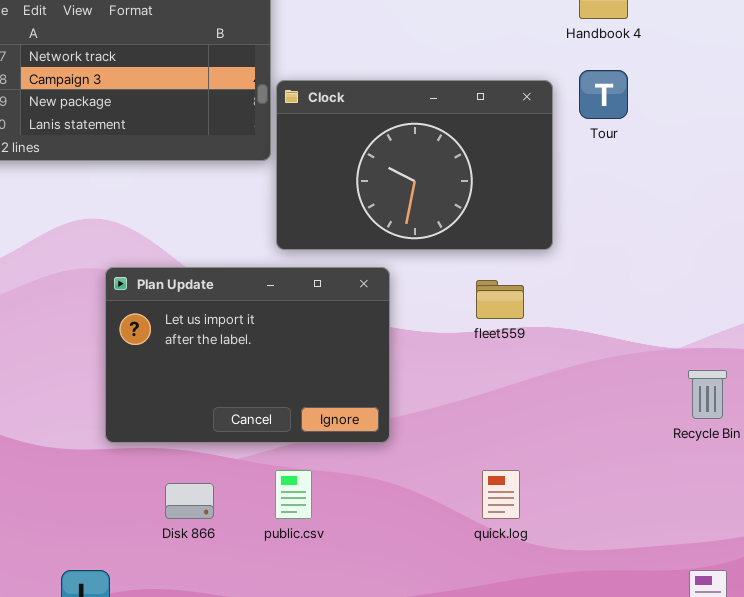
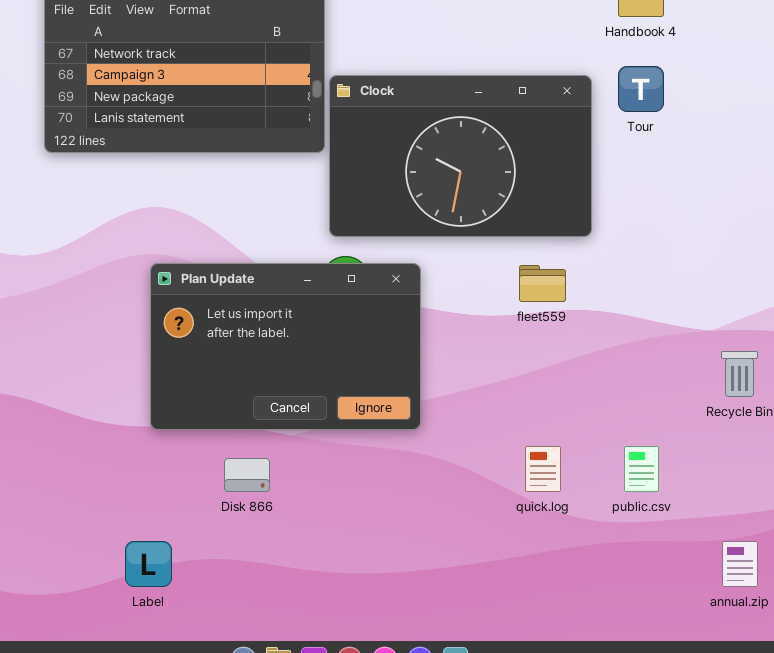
Plan Update: [105,267,390,443] -> [150,263,421,430], moved
public.csv: [275,470,312,519] -> [624,446,659,492], moved

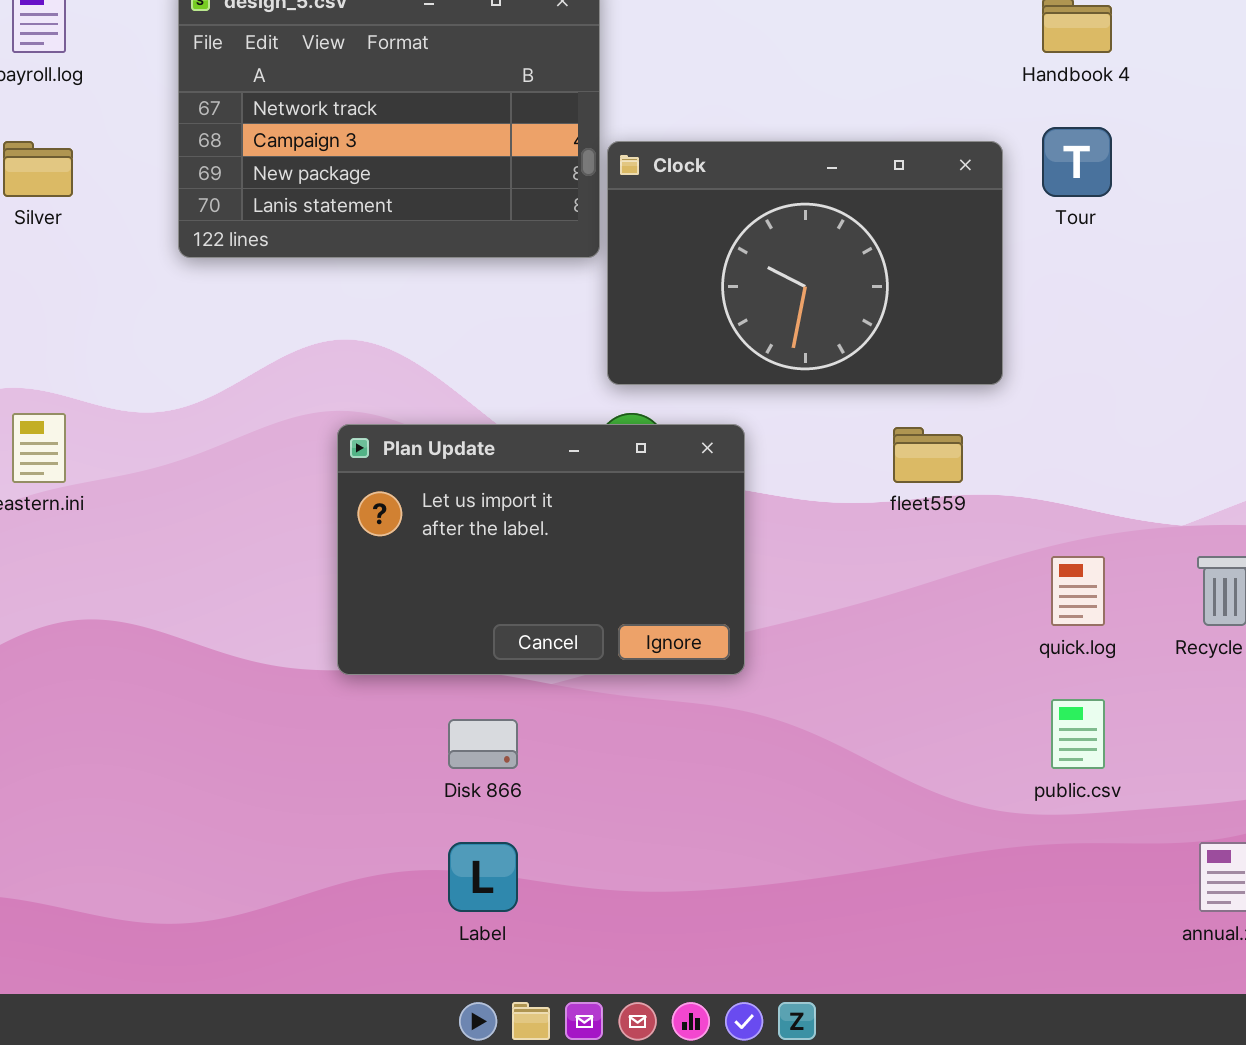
quick.log: [525,446,561,492] -> [1051,556,1105,626], moved
Label: [125,541,172,587] -> [448,842,518,912], moved

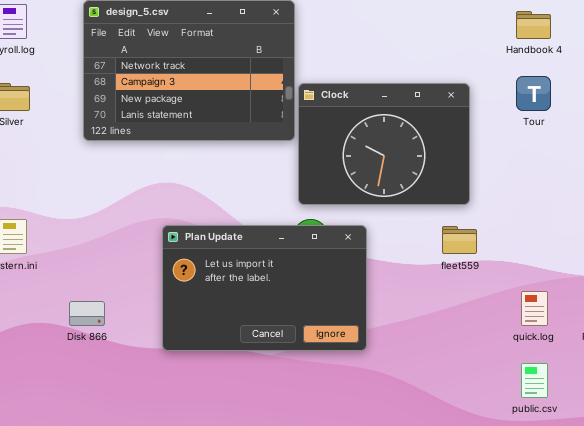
Clock: [607,141,1003,385] -> [298,83,470,205], resized
Disk 866: [448,719,518,769] -> [69,301,105,326], moved

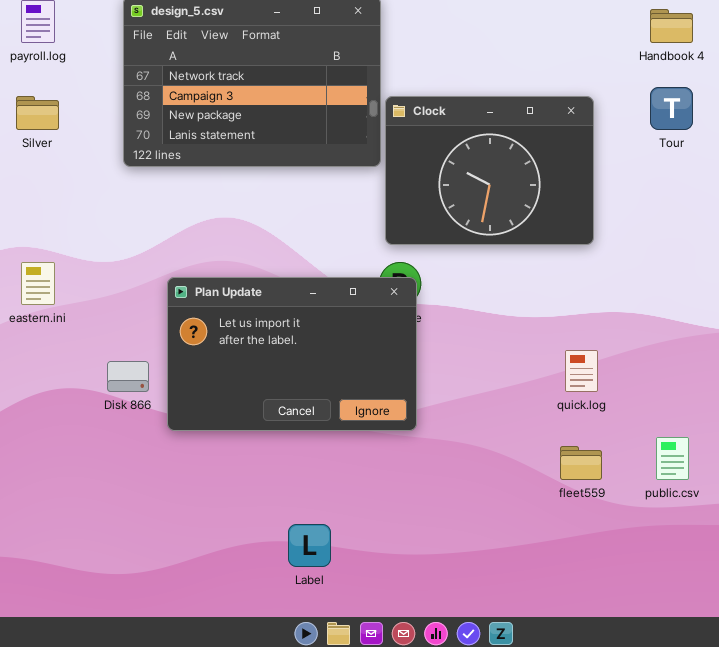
Plan Update: [162,225,367,351] -> [167,277,417,431], moved
fleet559: [442,226,477,254] -> [560,446,602,480], moved
quick.log: [521,291,548,326] -> [565,350,598,392], moved

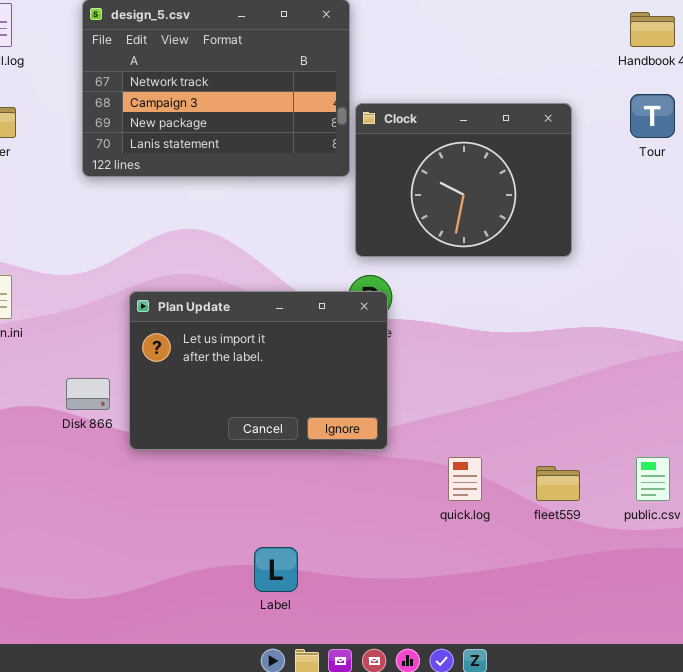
quick.log: [565,350,598,392] -> [448,457,482,501], moved

